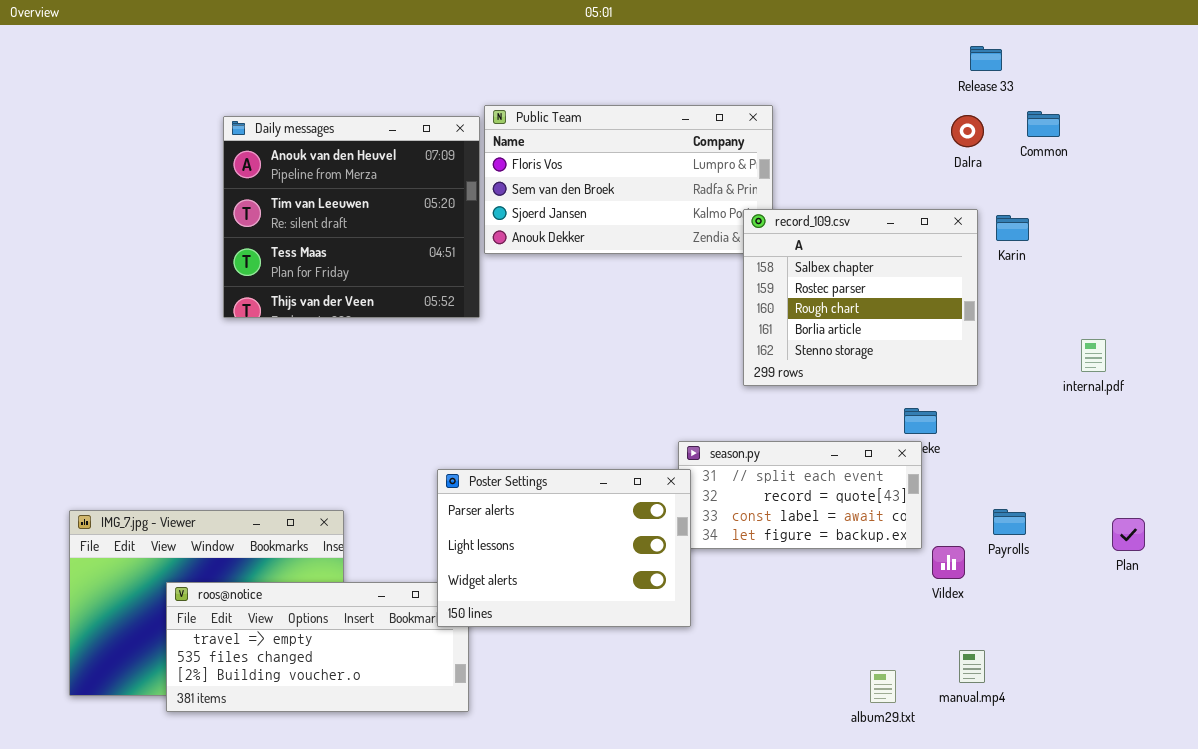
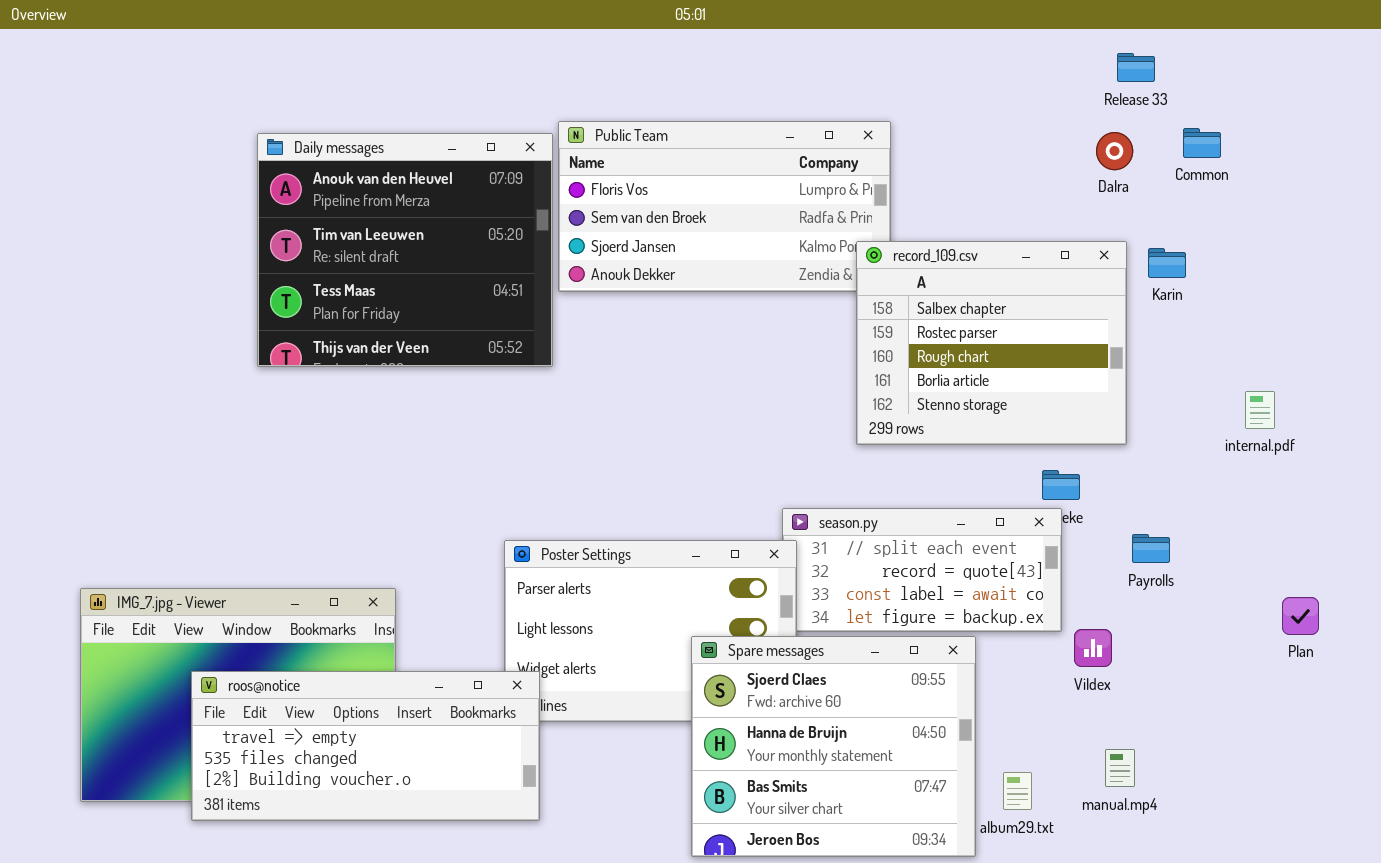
Payrolls: [993,509,1026,535] -> [1132,534,1170,563], moved
Spare messages: none -> [691,636,976,857], opened
roos@notice: [166,582,469,712] -> [191,671,540,821], raised

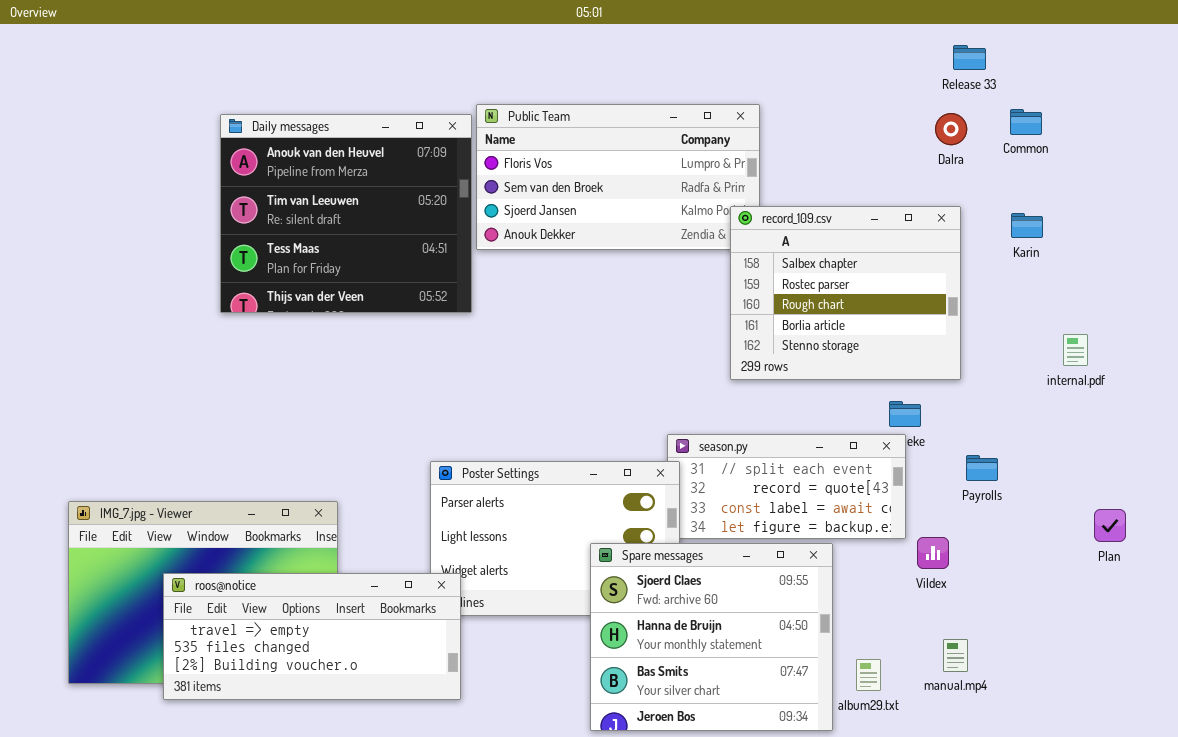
Karin: [1148,248,1186,278] -> [1011,213,1043,238], moved

